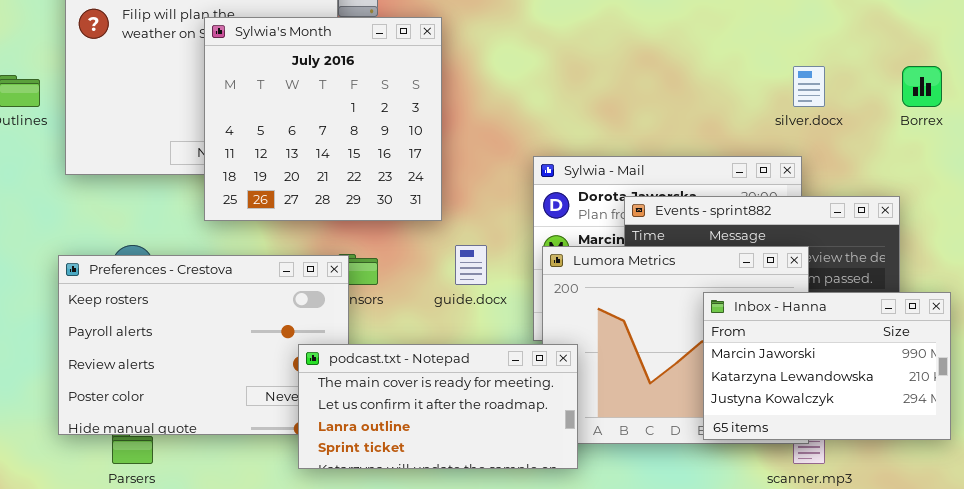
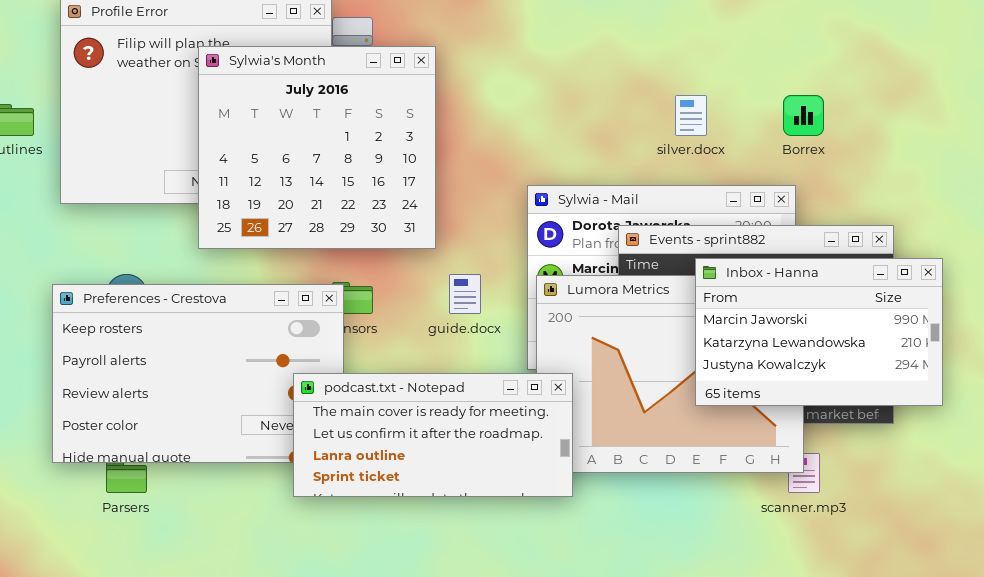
silver.docx: [793,66,825,107] -> [675,95,707,136], moved
Borrex: [902,66,942,107] -> [783,95,824,136], moved
Inbox - Hanna: [703,292,951,440] -> [695,258,943,406], moved

